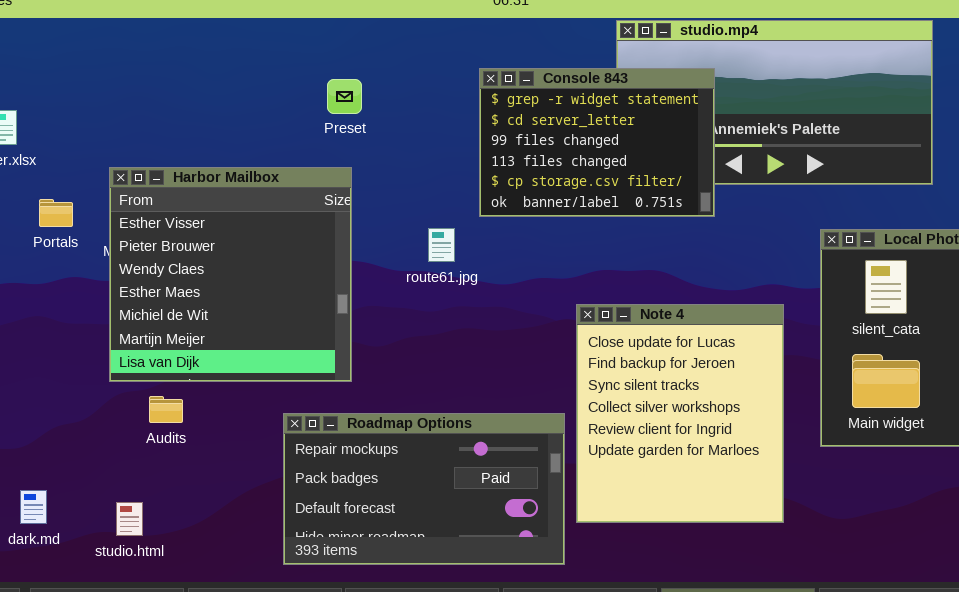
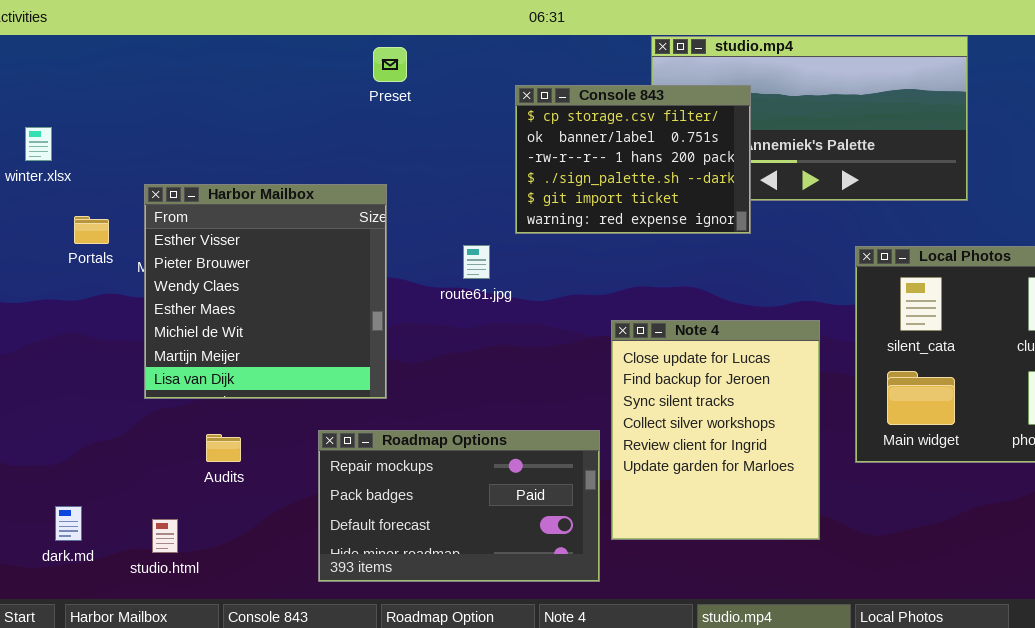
Console 843: [479,68,715,217] -> [515,85,751,234], scrolled down 4 rows
Preset: [327,79,362,114] -> [373,47,407,82], moved
Audits: [149,396,183,423] -> [206,434,241,462], moved

